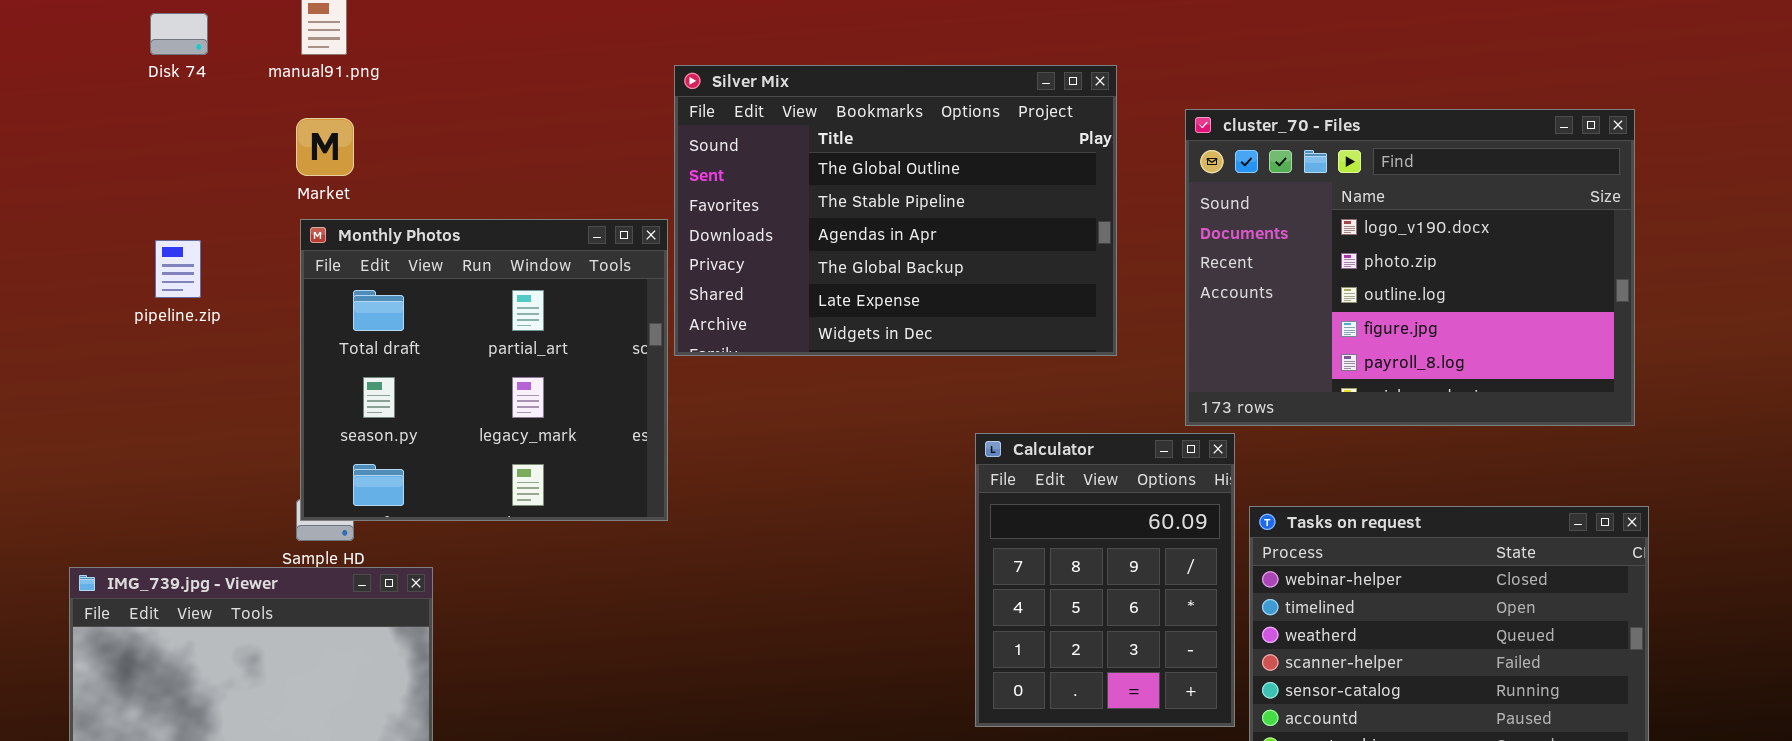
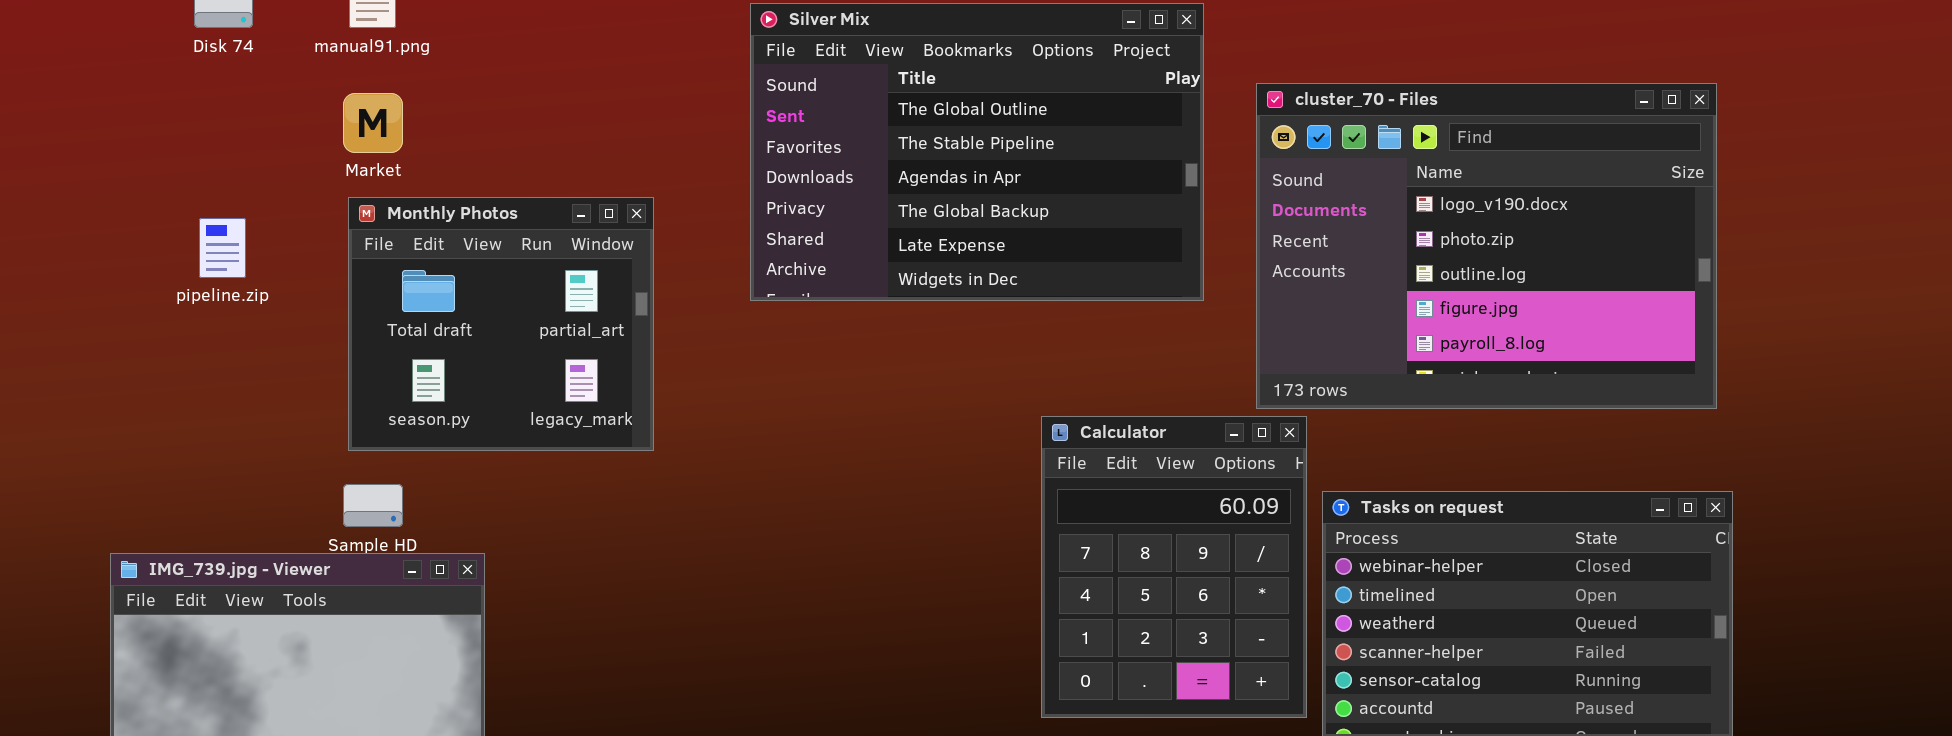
Silver Mix: [674,65,1117,356] -> [750,3,1204,301], moved
Monthly Photos: [300,219,668,521] -> [348,197,654,451], resized

